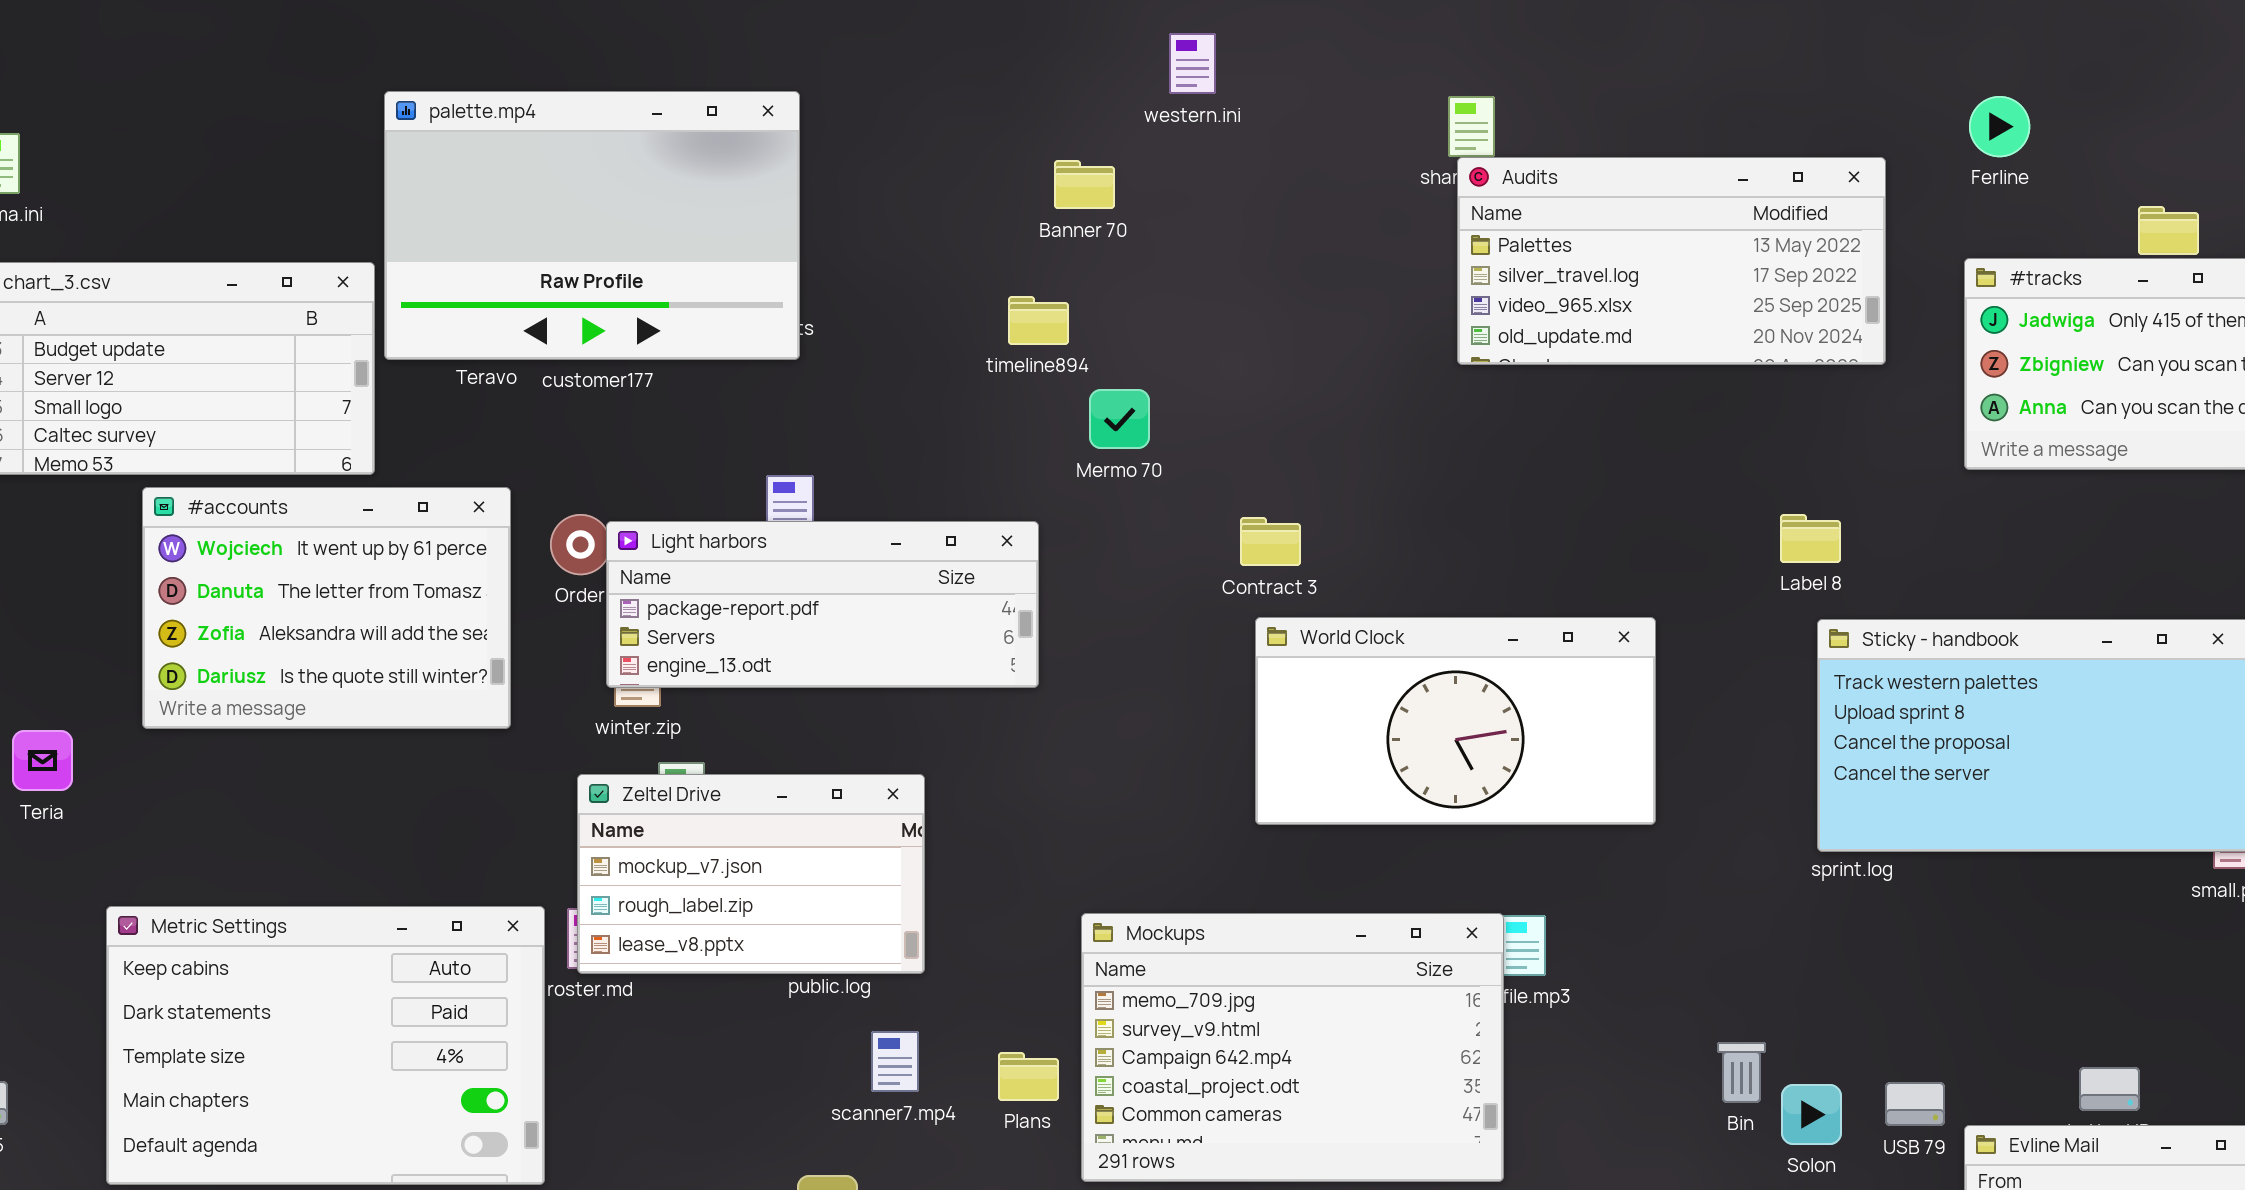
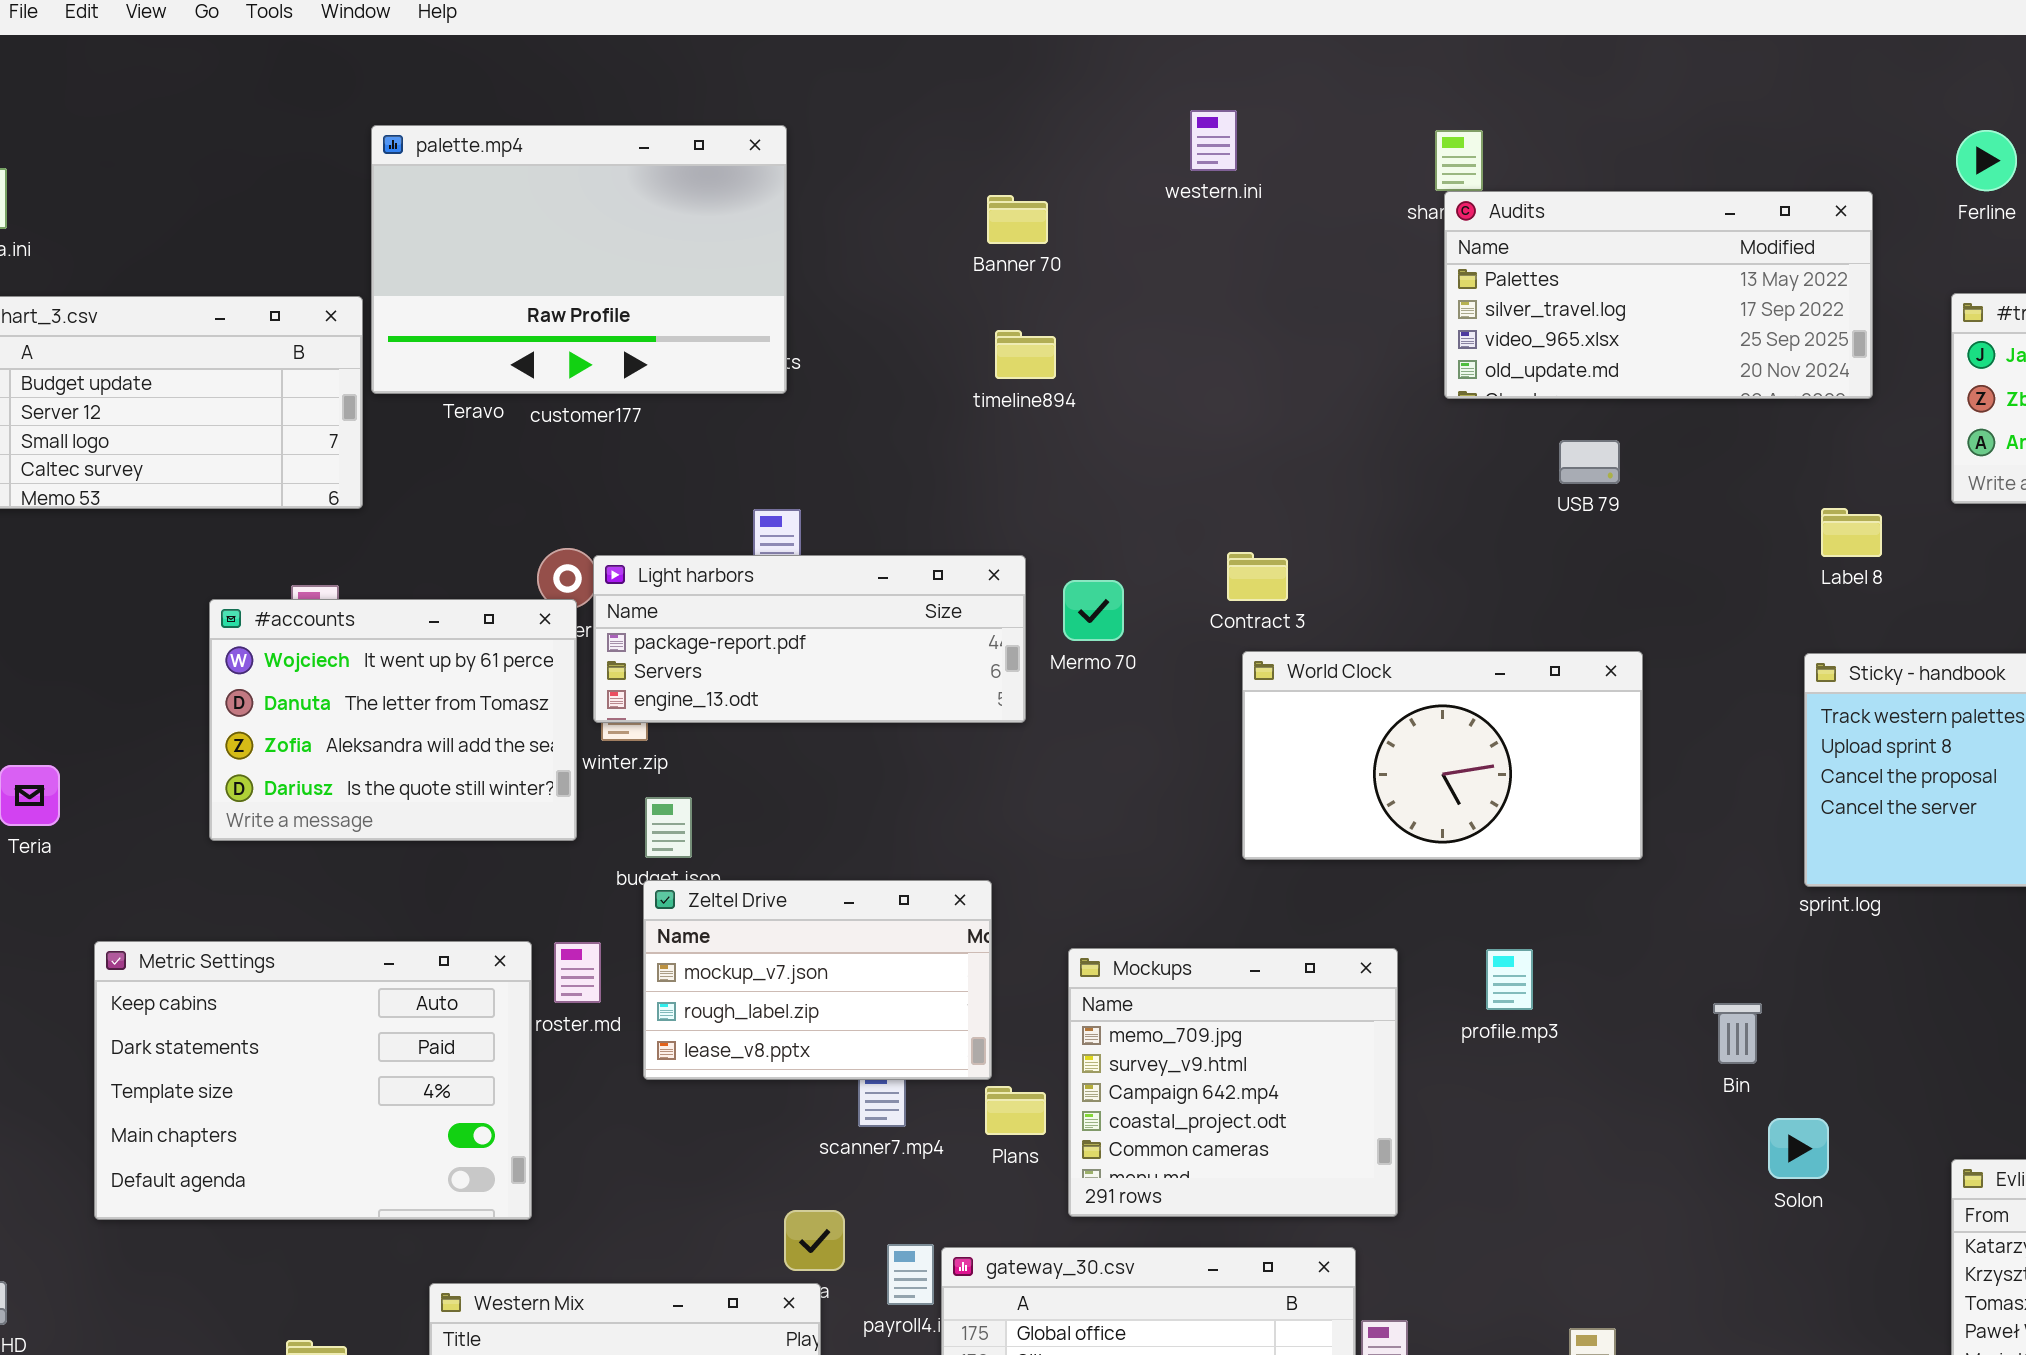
western.ini: [1169,33,1216,94] -> [1190,110,1237,171], moved
Banner 70: [1054,160,1115,209] -> [987,195,1048,244], moved
Mermo 70: [1089,389,1150,449] -> [1063,580,1124,641], moved
#accounts: [142,487,511,729] -> [209,599,577,841], moved
Label 8: [1780,514,1841,563] -> [1821,508,1882,557], moved
Zeltel Drive: [577,774,925,974] -> [643,880,992,1080], moved
Mockups: [1081,913,1504,1182] -> [1068,948,1398,1217], resized
Bin: [1717,1042,1766,1103] -> [1713,1003,1762,1064], moved
USB 79: [1885,1082,1945,1126] -> [1559,440,1620,484], moved

